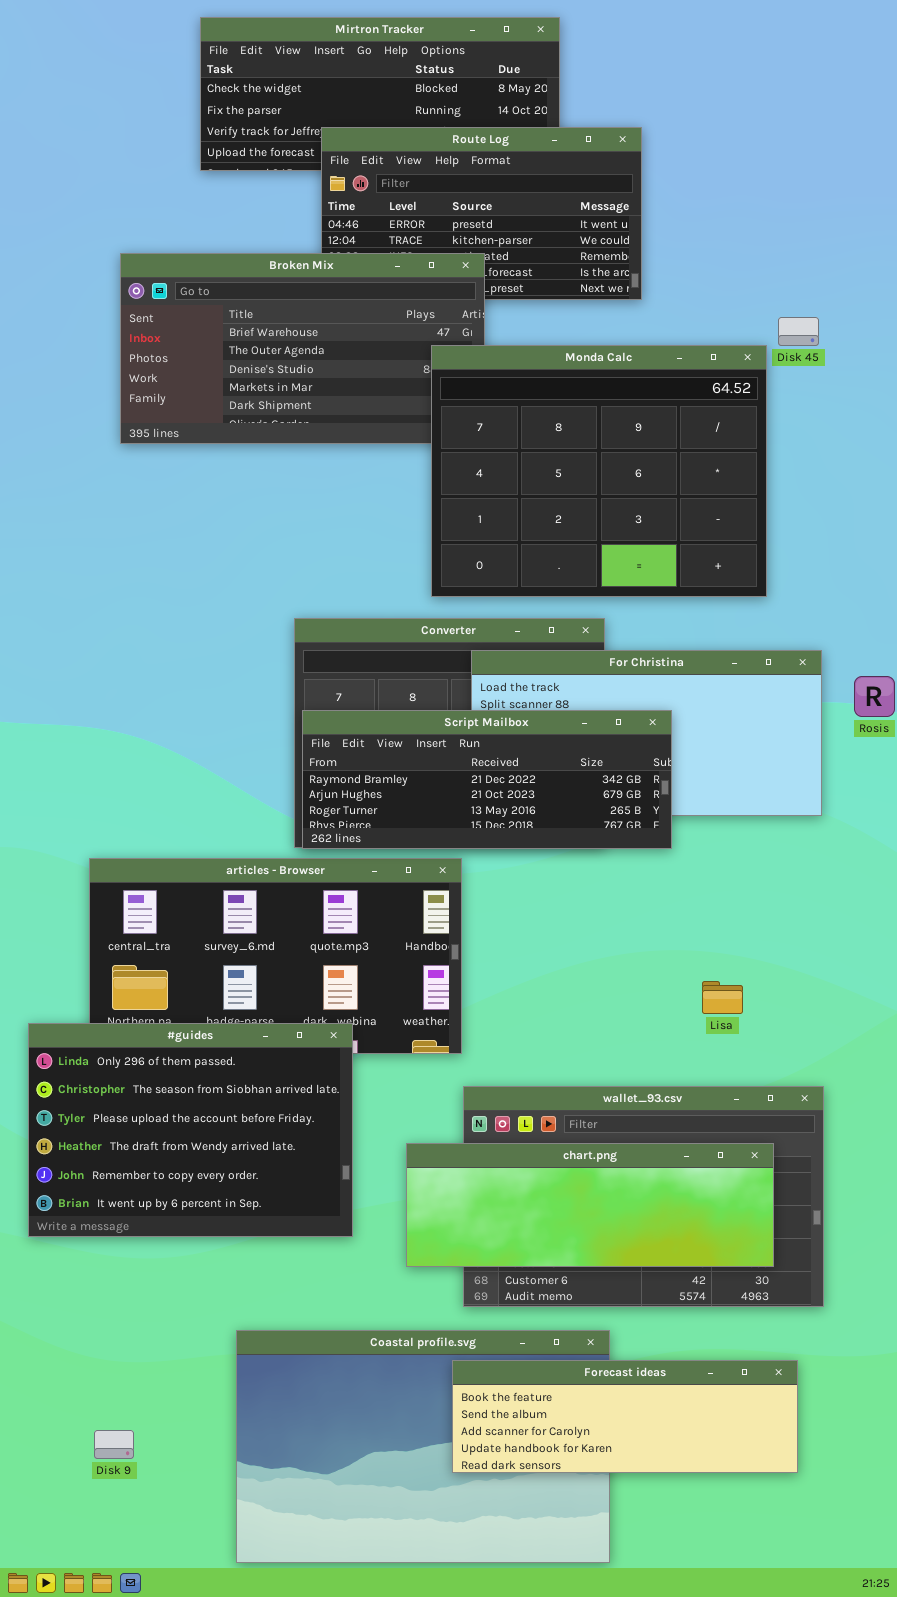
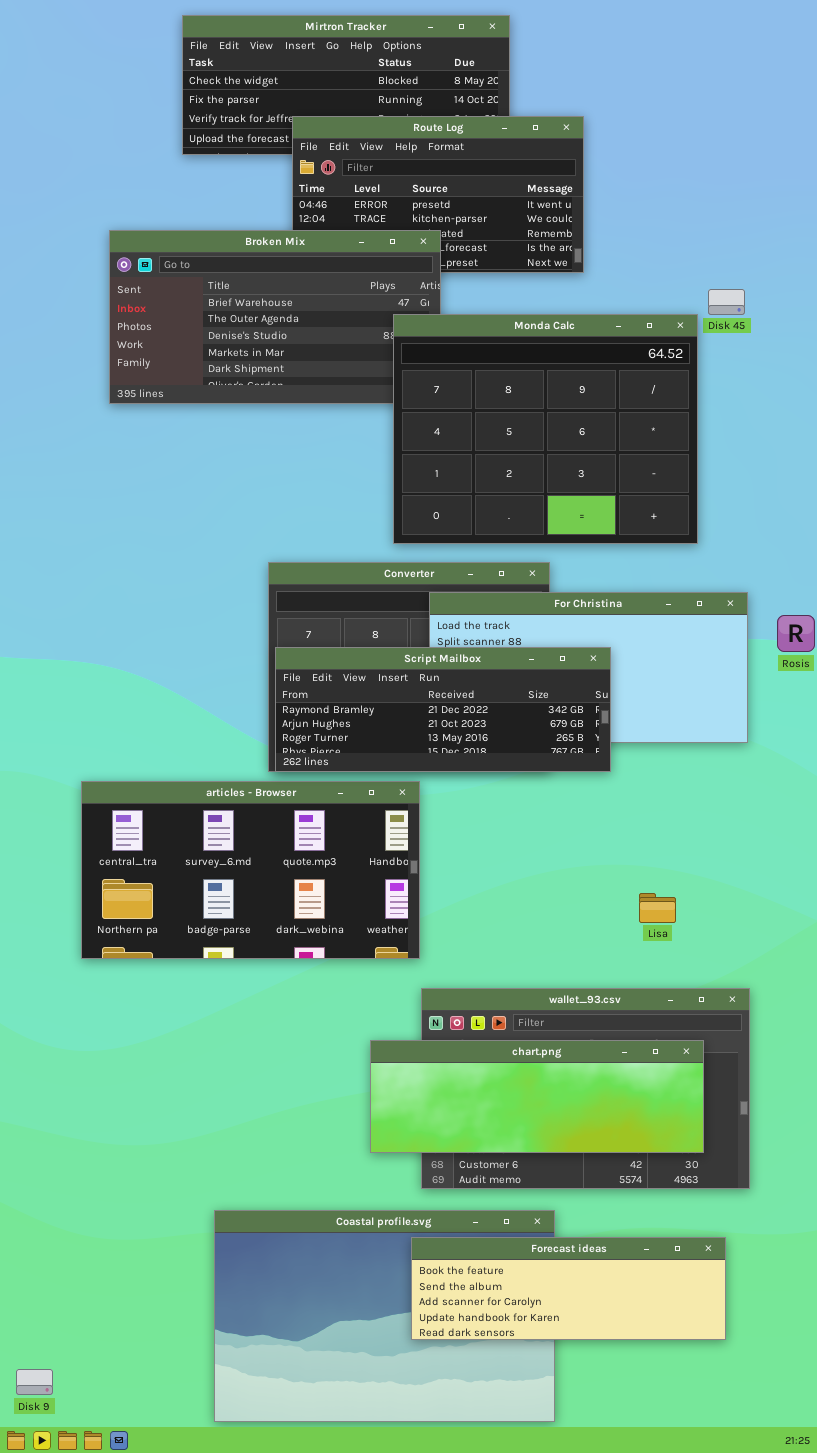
#guides: [28,1023,353,1237] -> none, closed
Disk 9: [94,1430,134,1459] -> [16,1369,53,1395], moved

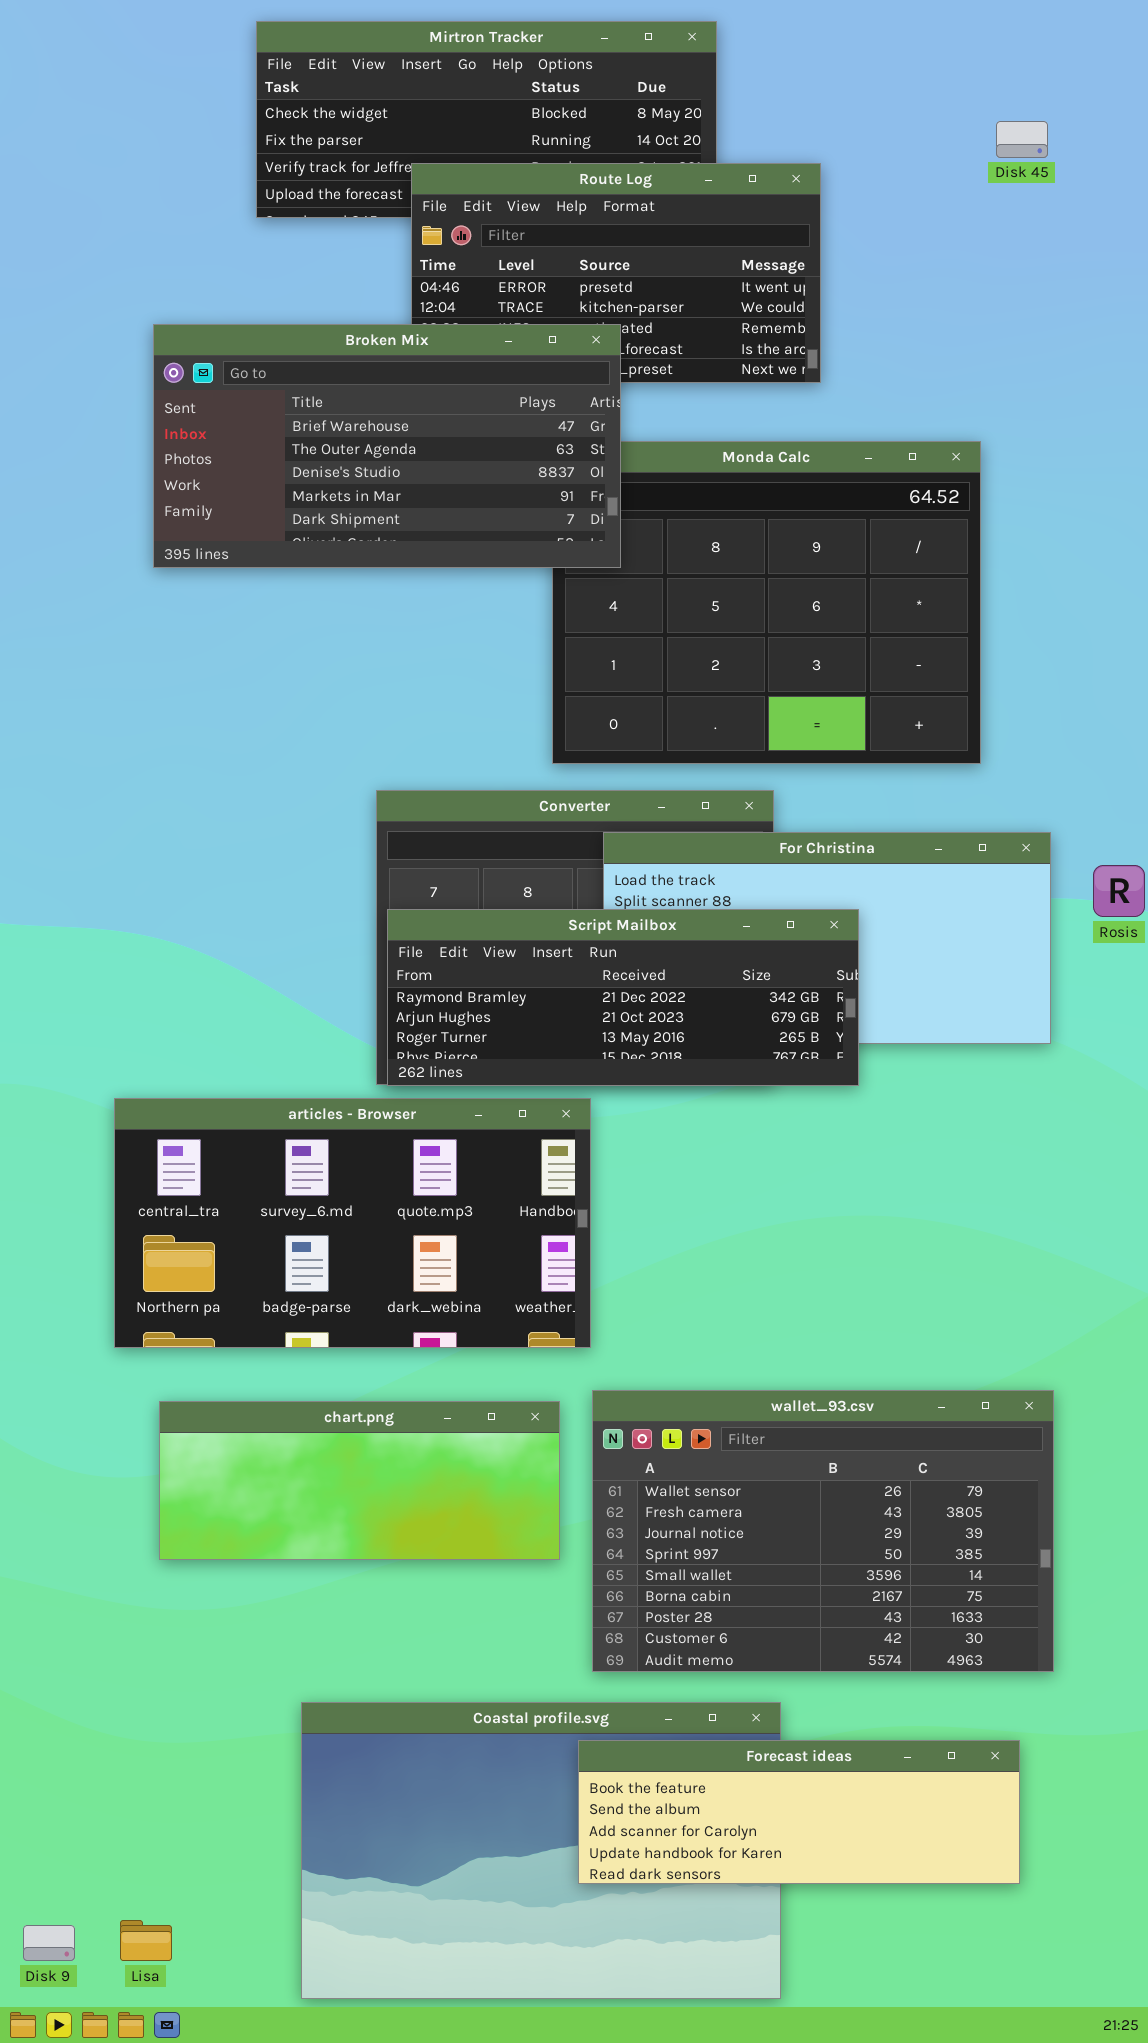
Broken Mix: [109,230,441,404] -> [153,324,621,568], raised
Disk 45: [708,289,745,315] -> [996,121,1048,158], moved
Lisa: [639,893,676,923] -> [120,1920,172,1961], moved
chart.png: [370,1040,704,1153] -> [159,1401,560,1560], moved, resized

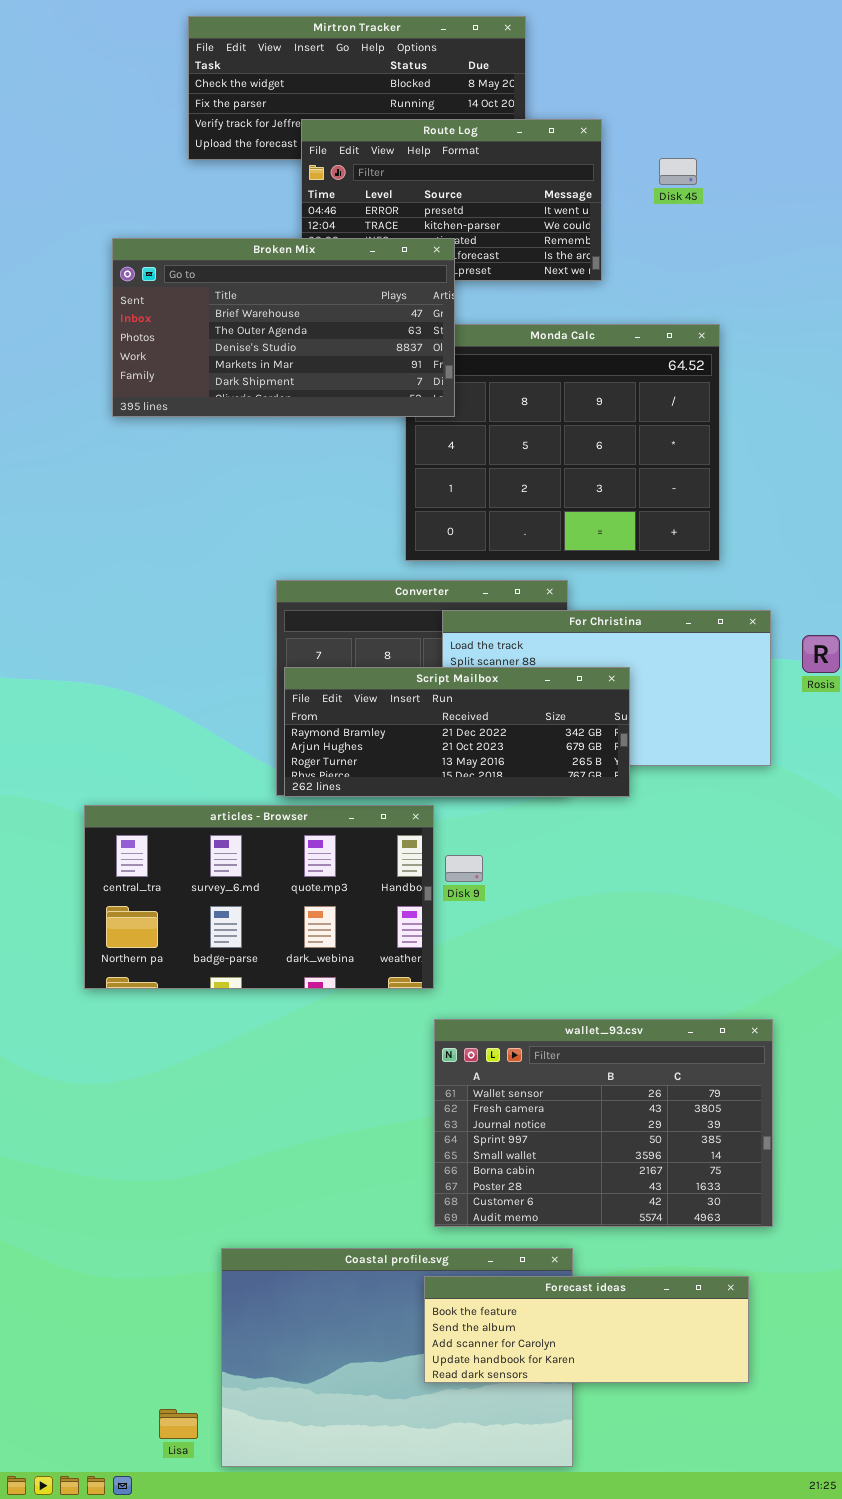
Disk 45: [996,121,1048,158] -> [659,158,697,185], moved
chart.png: [159,1401,560,1560] -> none, closed
Lisa: [120,1920,172,1961] -> [159,1409,198,1439], moved
Disk 9: [23,1925,75,1961] -> [445,855,483,882], moved

